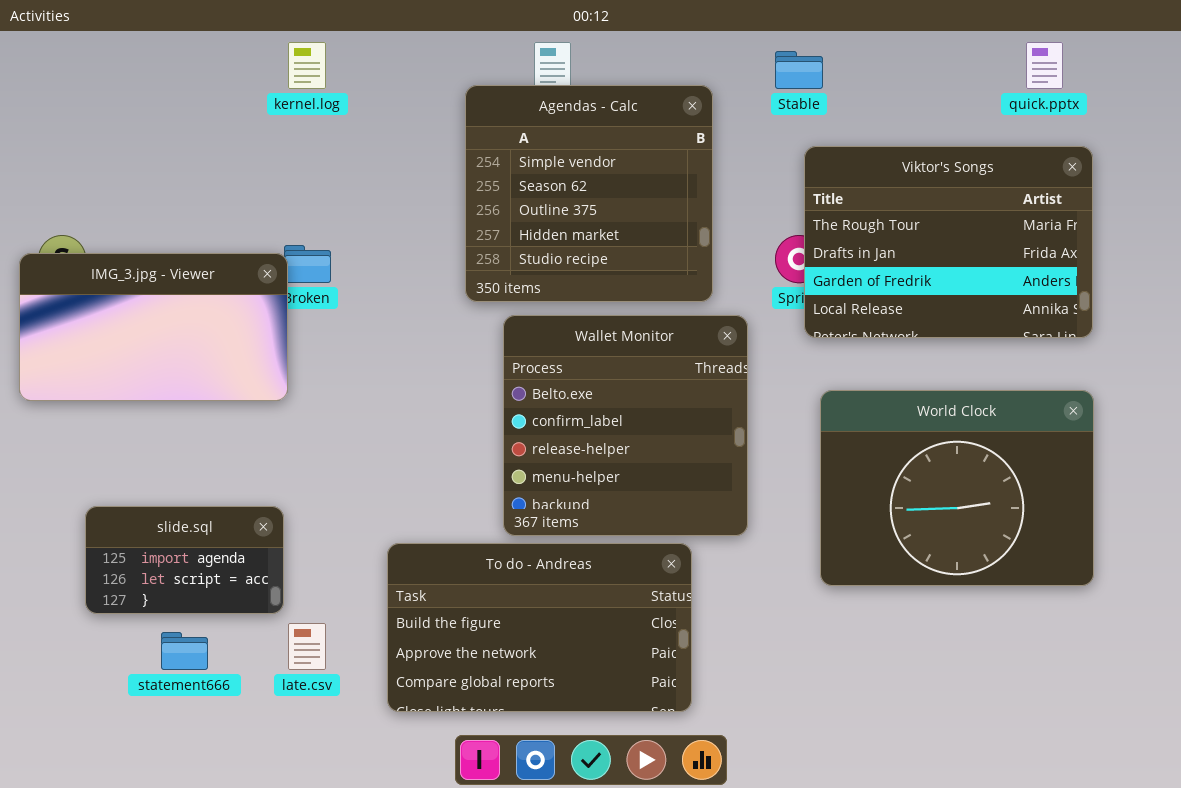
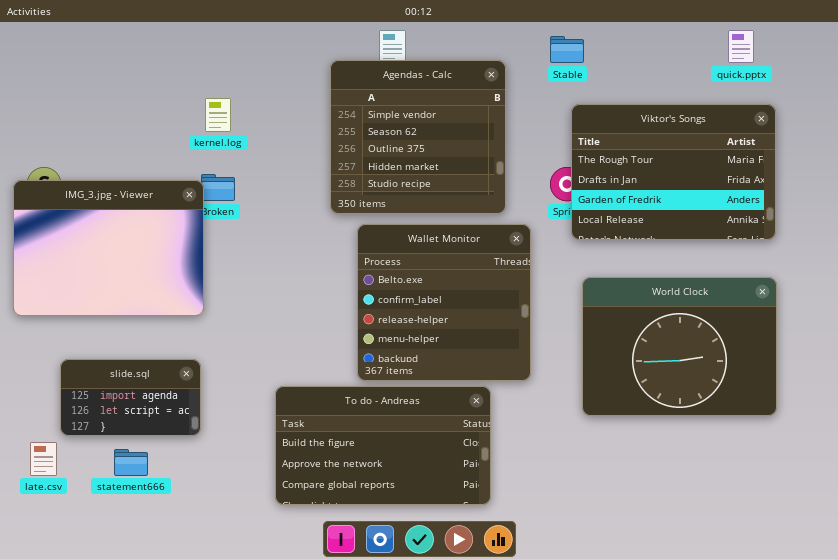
kernel.log: [288,42,326,89] -> [205,98,231,132], moved
IMG_3.jpg - Viewer: [19,253,288,401] -> [13,180,204,316], resized
late.csv: [288,623,326,670] -> [30,442,57,476], moved

